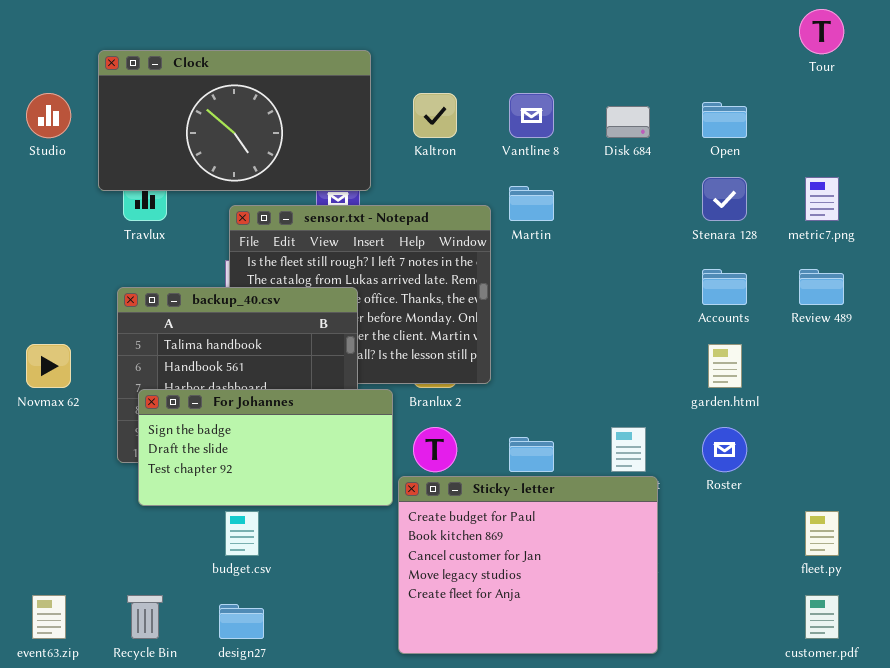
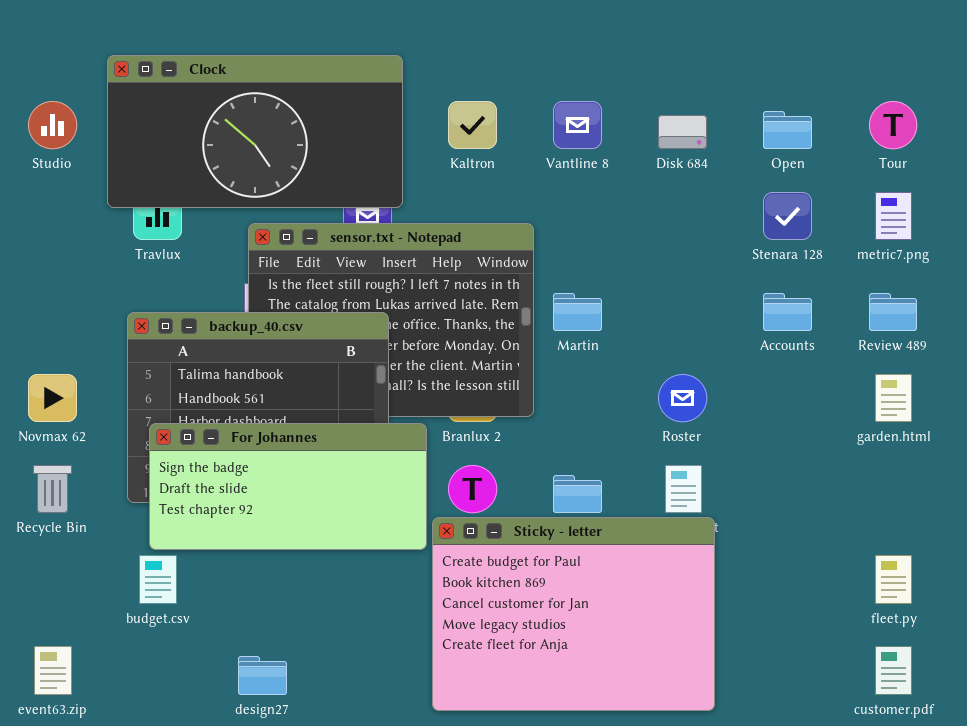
Tour: [799,9,844,54] -> [869,101,917,149], moved
Martin: [509,186,554,221] -> [553,293,602,331], moved
garden.html: [708,344,742,388] -> [875,374,912,422], moved
Roster: [702,427,747,472] -> [658,374,707,422], moved
budget.csv: [225,511,259,556] -> [139,555,177,604], moved
Recycle Bin: [127,595,163,639] -> [33,465,72,513], moved

